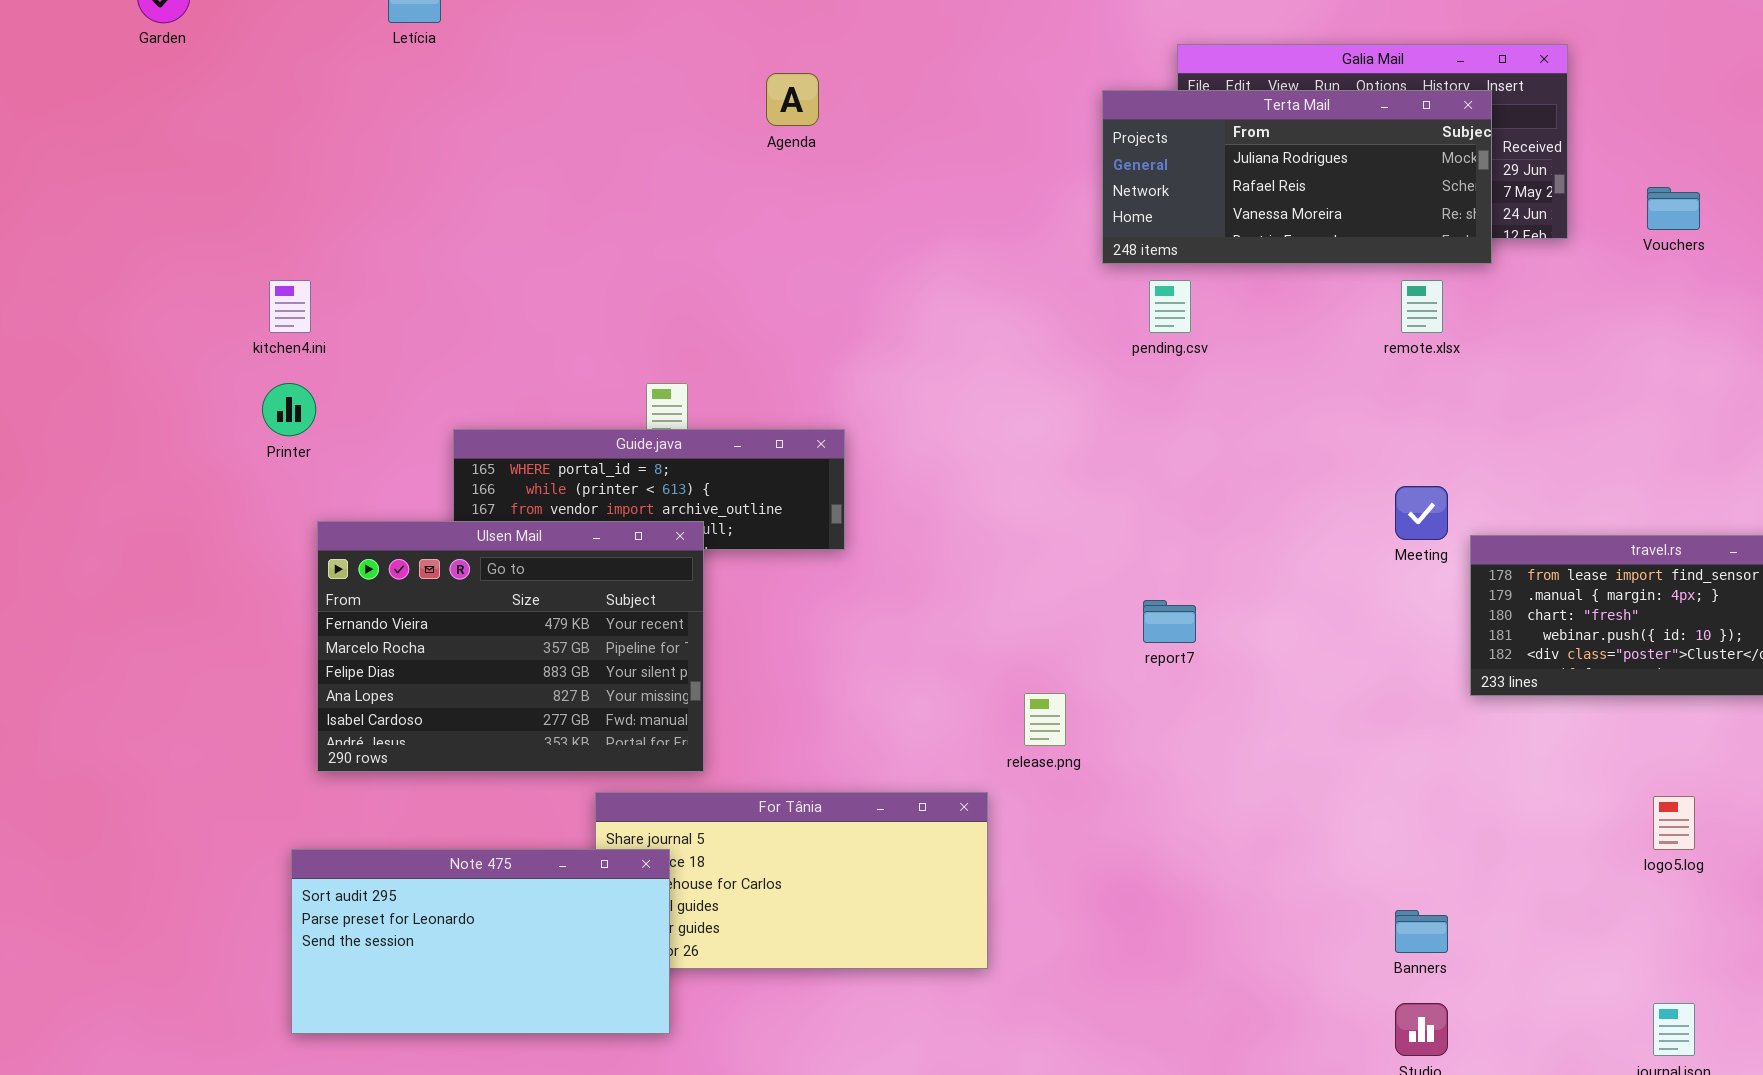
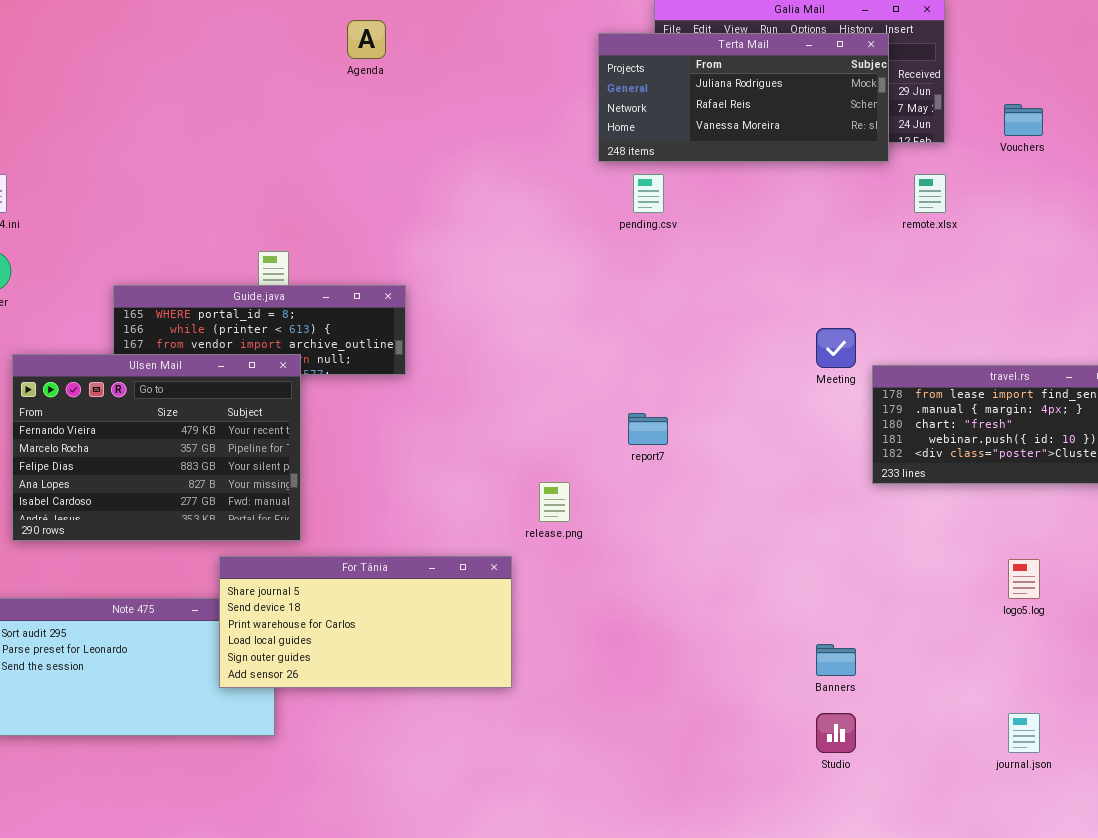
remote.xlsx: [1401,280,1443,333] -> [914,174,946,213], moved
For Tânia: [595,792,988,969] -> [219,556,512,688], raised

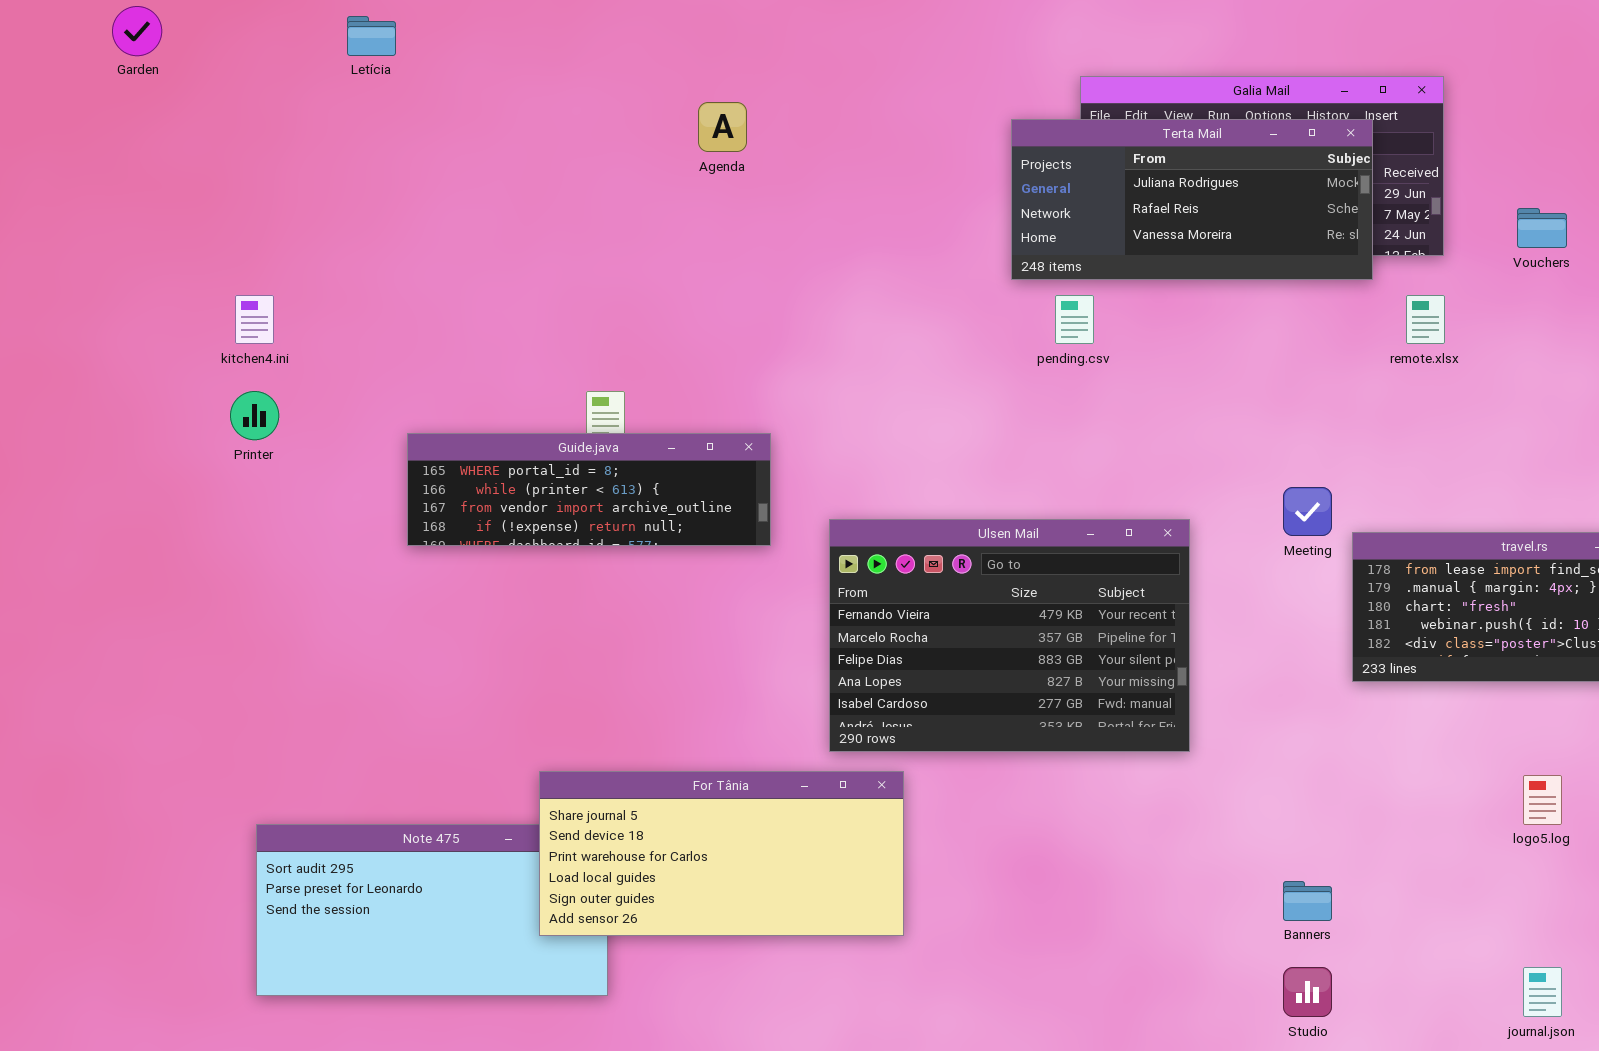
Ulsen Mail: [12,354,301,541] -> [829,519,1190,752], moved

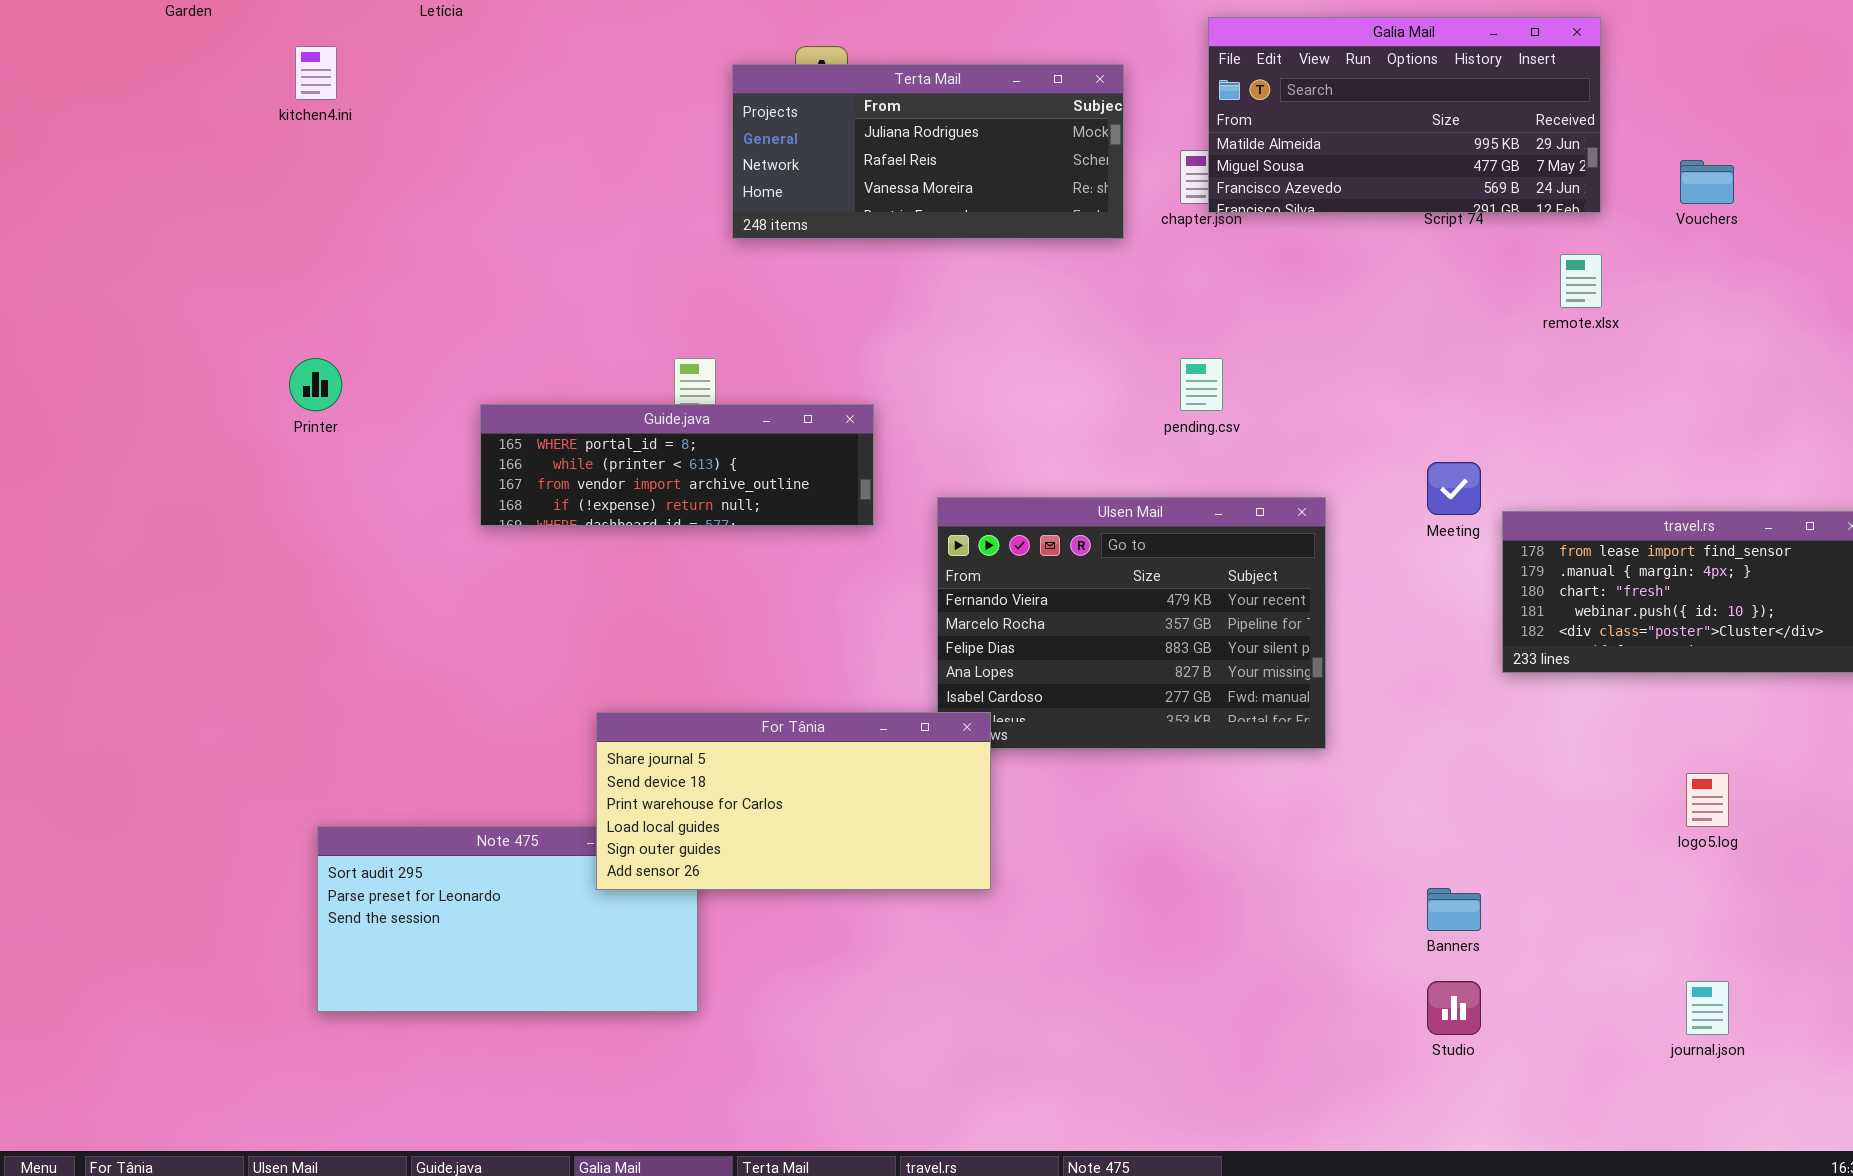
Terta Mail: [1011,119,1373,280] -> [732,64,1124,239], moved
kitchen4.ini: [235,295,274,344] -> [295,46,337,100], moved
pending.csv: [1055,295,1094,344] -> [1180,358,1223,411], moved
For Tânia: [539,771,904,936] -> [596,712,991,890], moved

